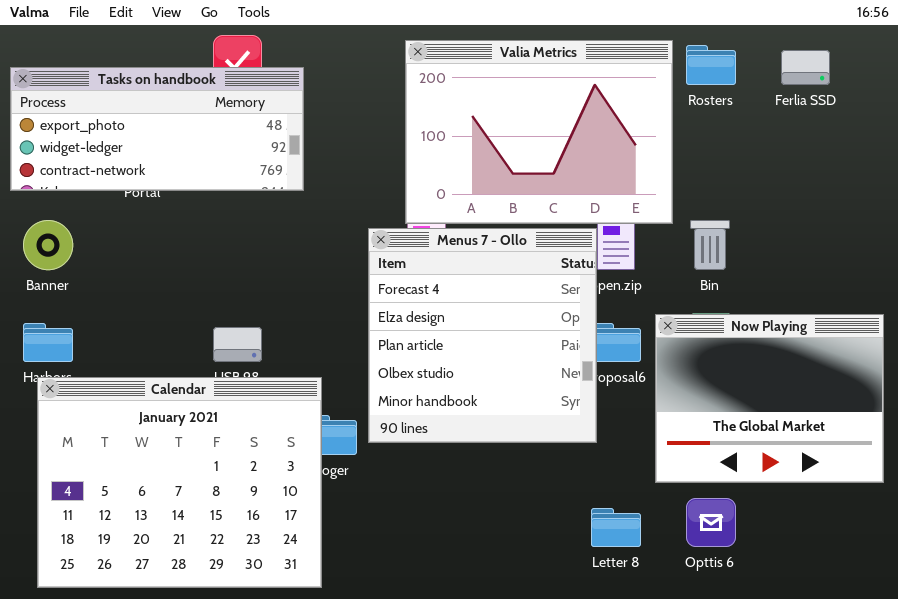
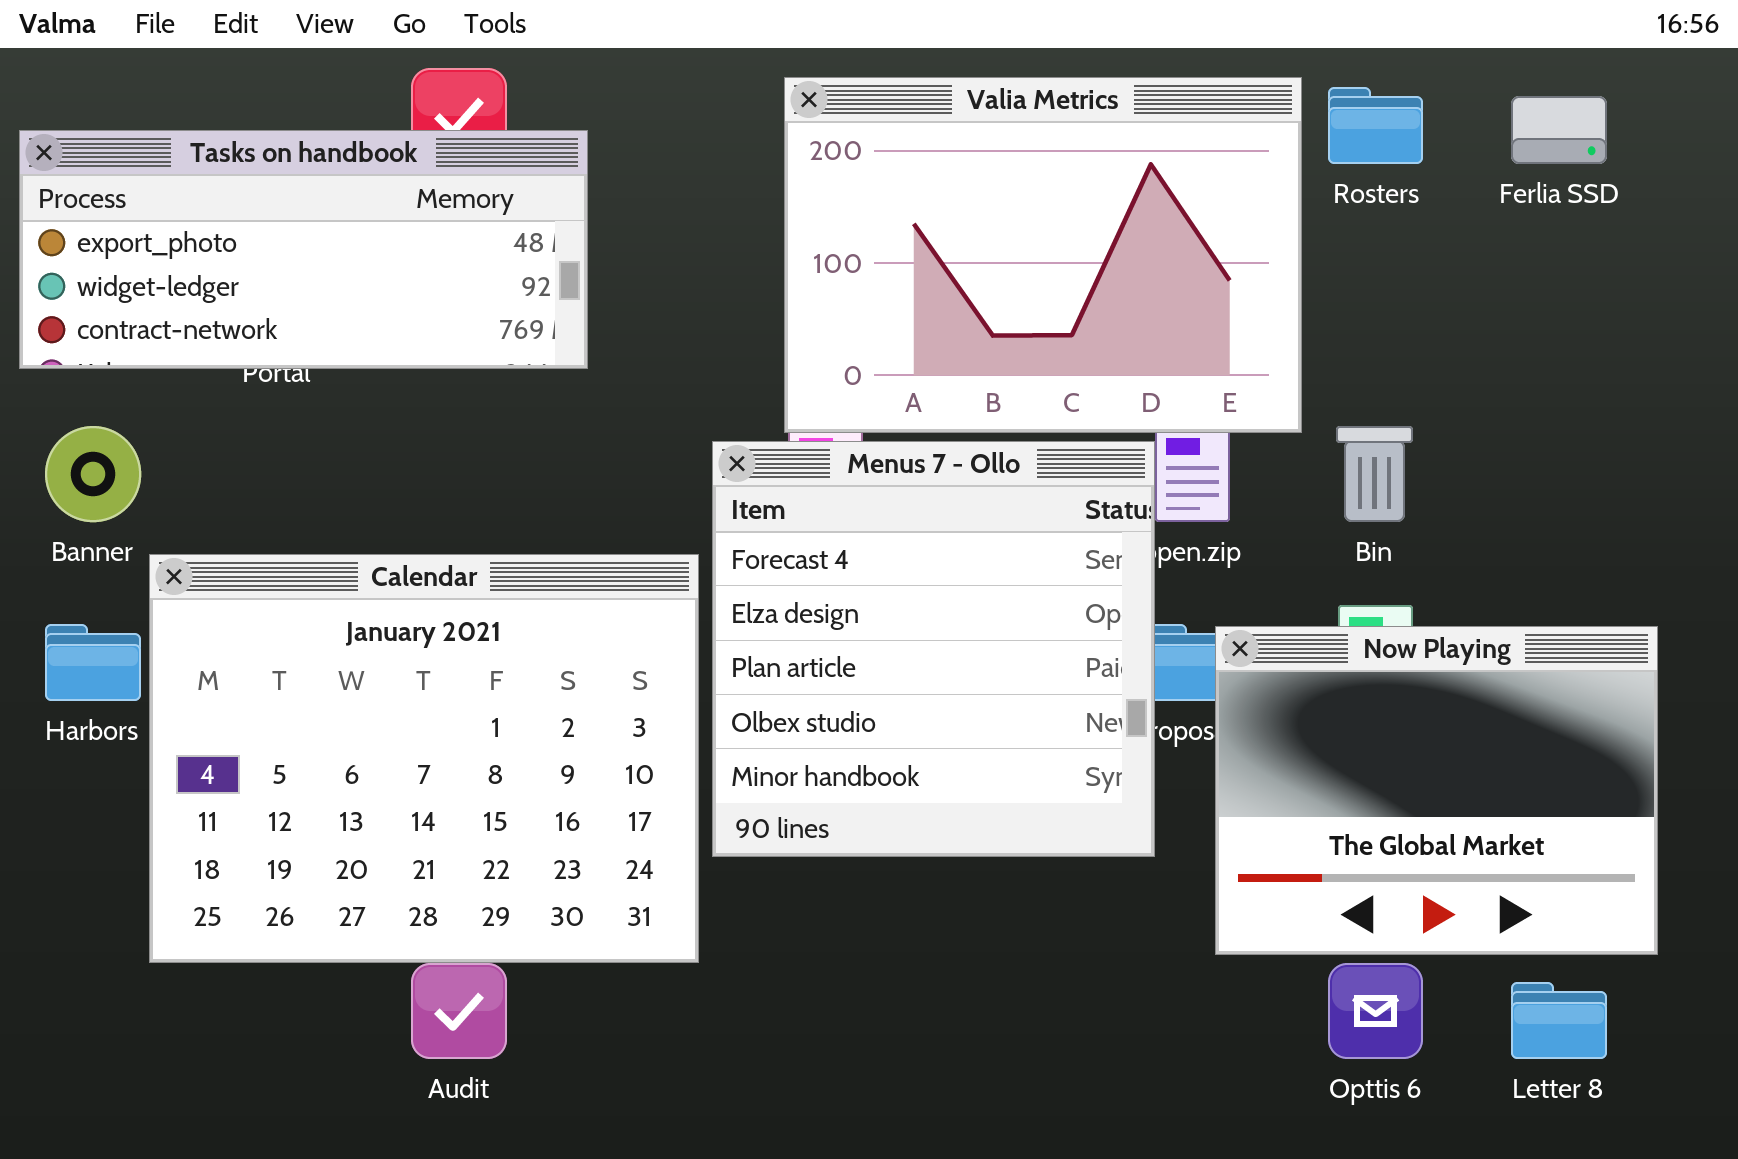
Now Playing: [655,314,884,483] -> [1215,626,1658,955], moved
Calendar: [37,377,322,588] -> [149,554,699,963], moved
Letter 8: [591,508,641,547] -> [1511,982,1607,1059], moved

